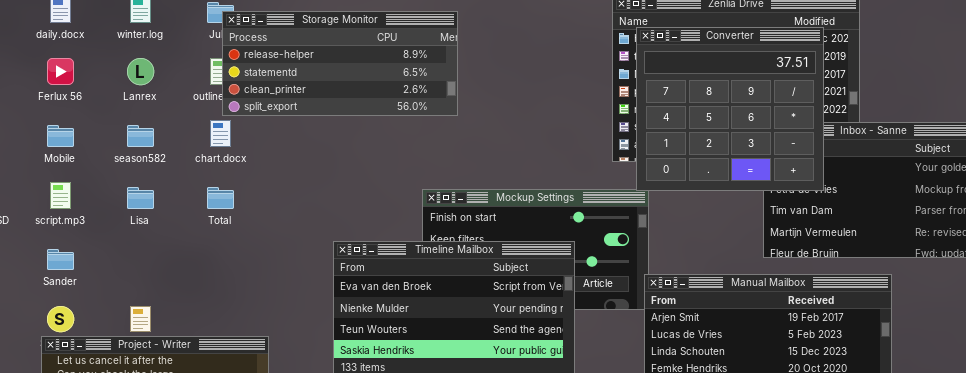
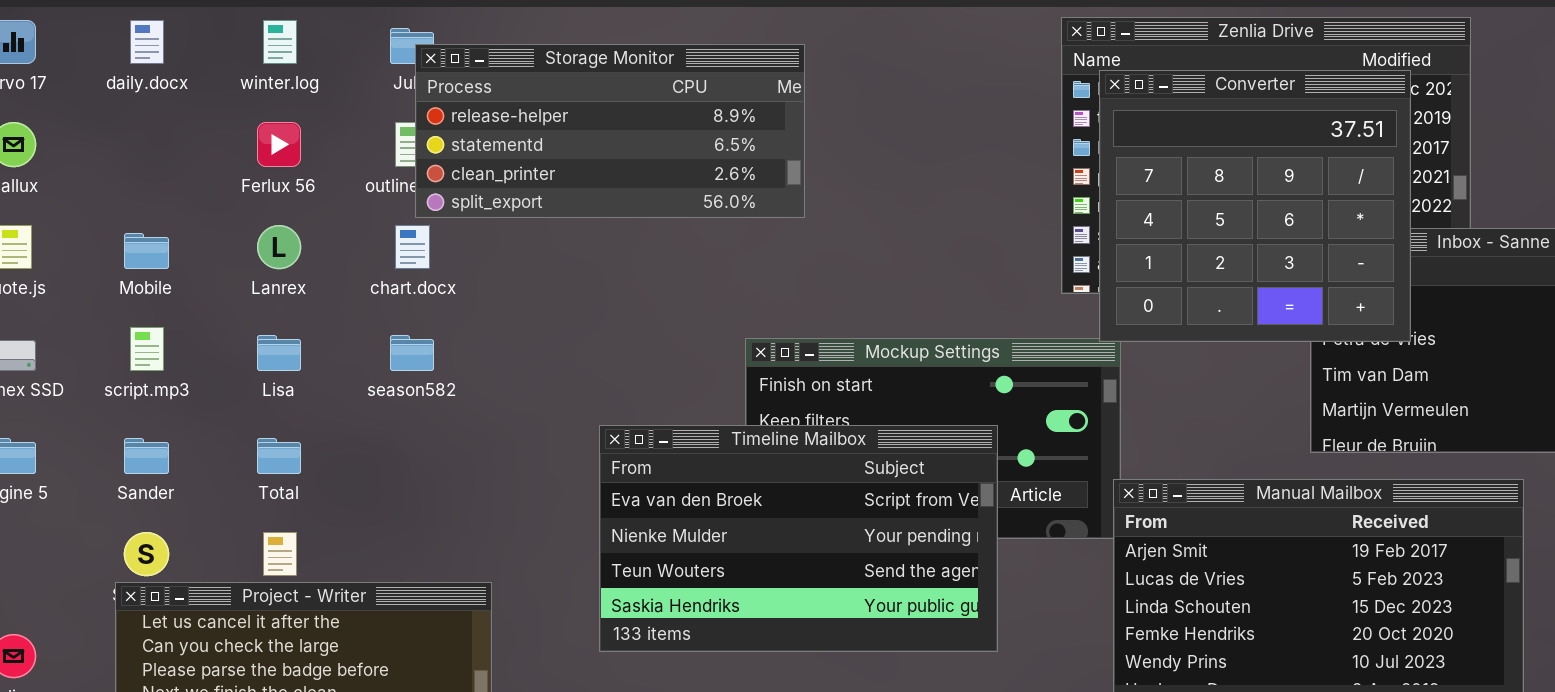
Ferlux 56: [47,58,74,85] -> [257,122,301,167], moved
Lanrex: [127,58,154,85] -> [257,225,301,269], moved
season582: [127,125,154,147] -> [390,335,434,371], moved
Total: [207,187,234,209] -> [257,438,301,474], moved

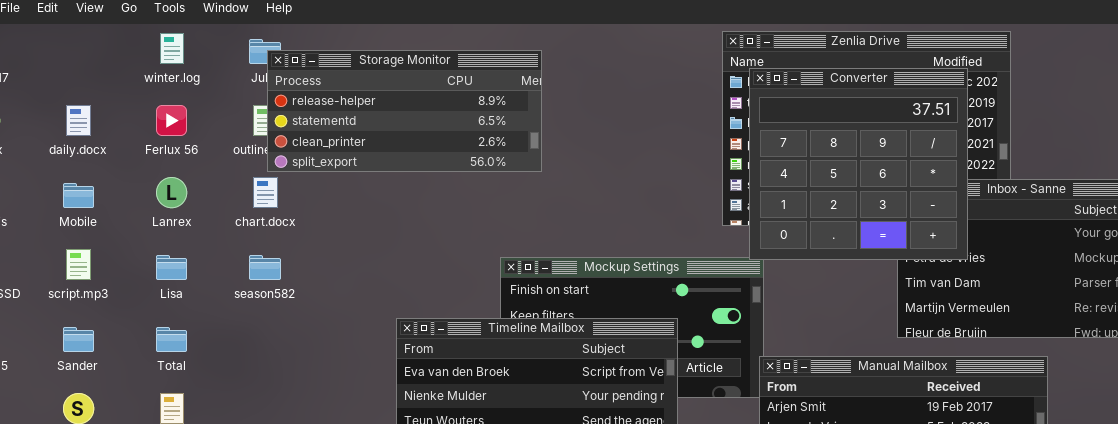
daily.docx: [130,20,164,64] -> [66,105,91,136], moved

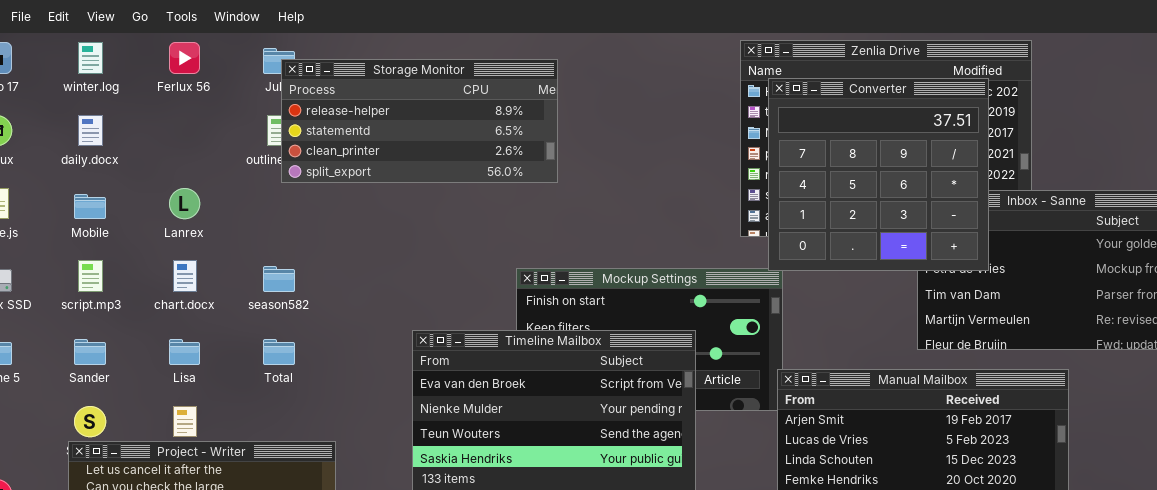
winter.log: [160,33,184,64] -> [78,42,103,74], moved
Ferlux 56: [156,105,187,136] -> [169,42,200,74], moved
chart.docx: [253,177,278,208] -> [173,260,197,292], moved
Lisa: [156,255,187,280] -> [169,339,200,365], moved
Total: [156,327,187,352] -> [263,339,295,365], moved

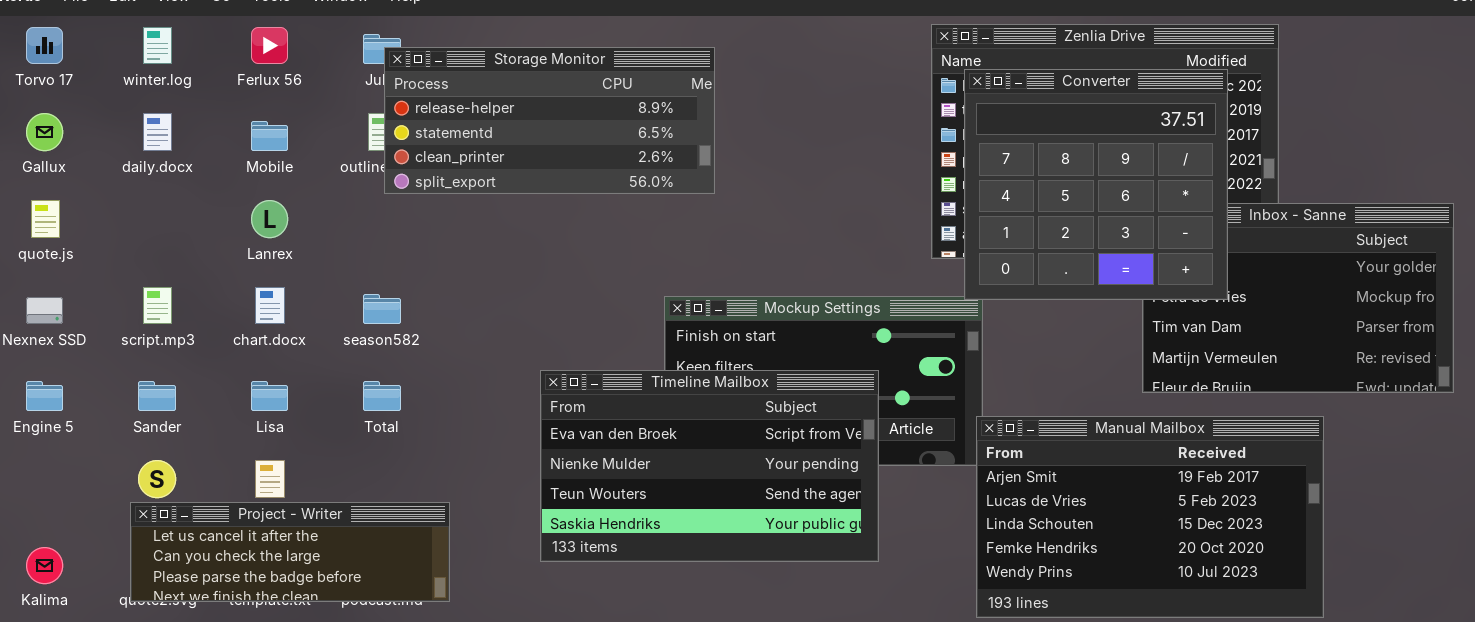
Mobile: [74,194,106,219] -> [251,121,288,151], moved

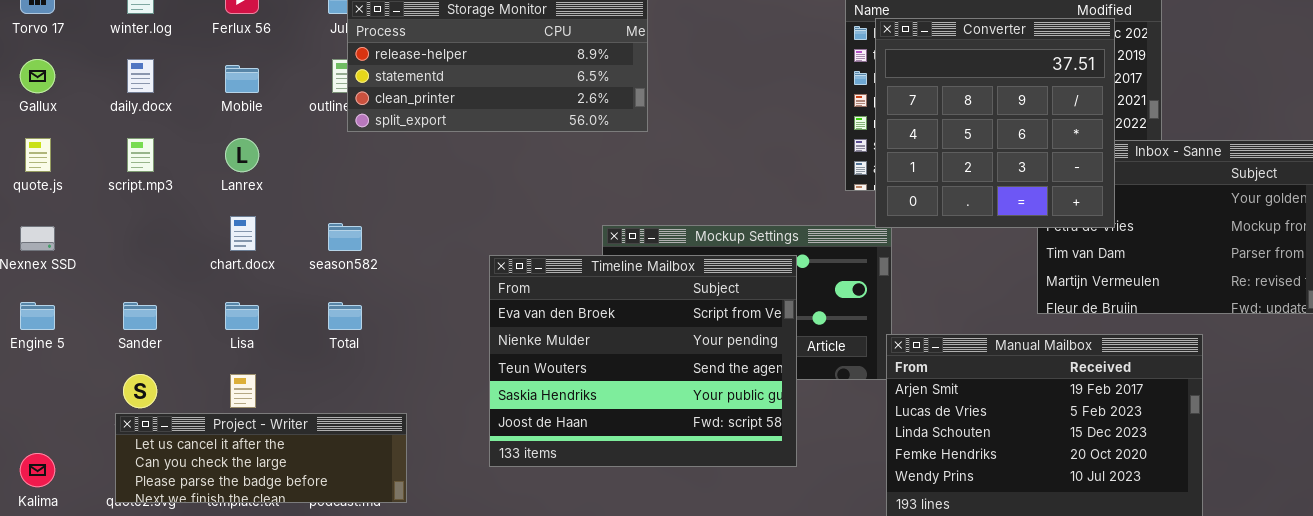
script.mp3: [143,287,172,324] -> [127,138,154,172], moved
Timeline Mailbox: [540,370,879,562] -> [489,255,797,467], resized

